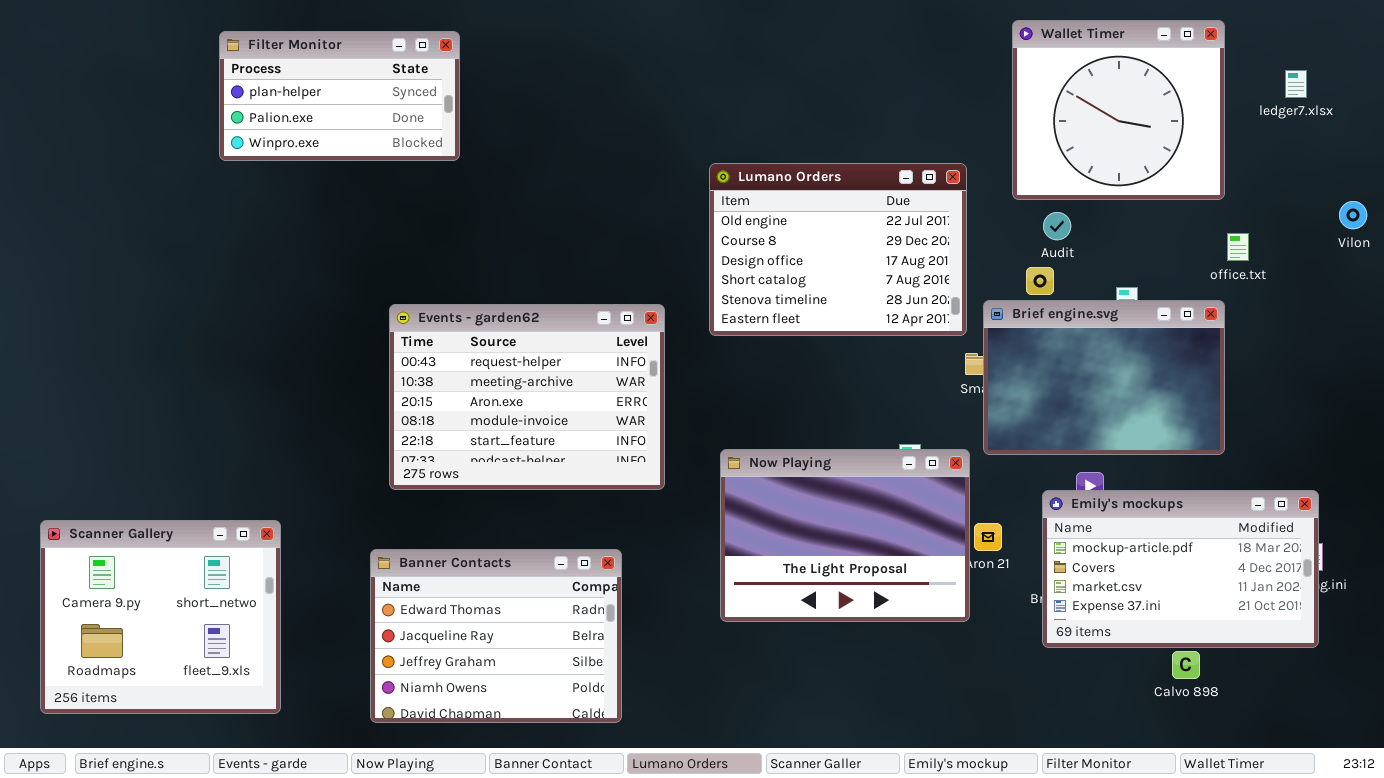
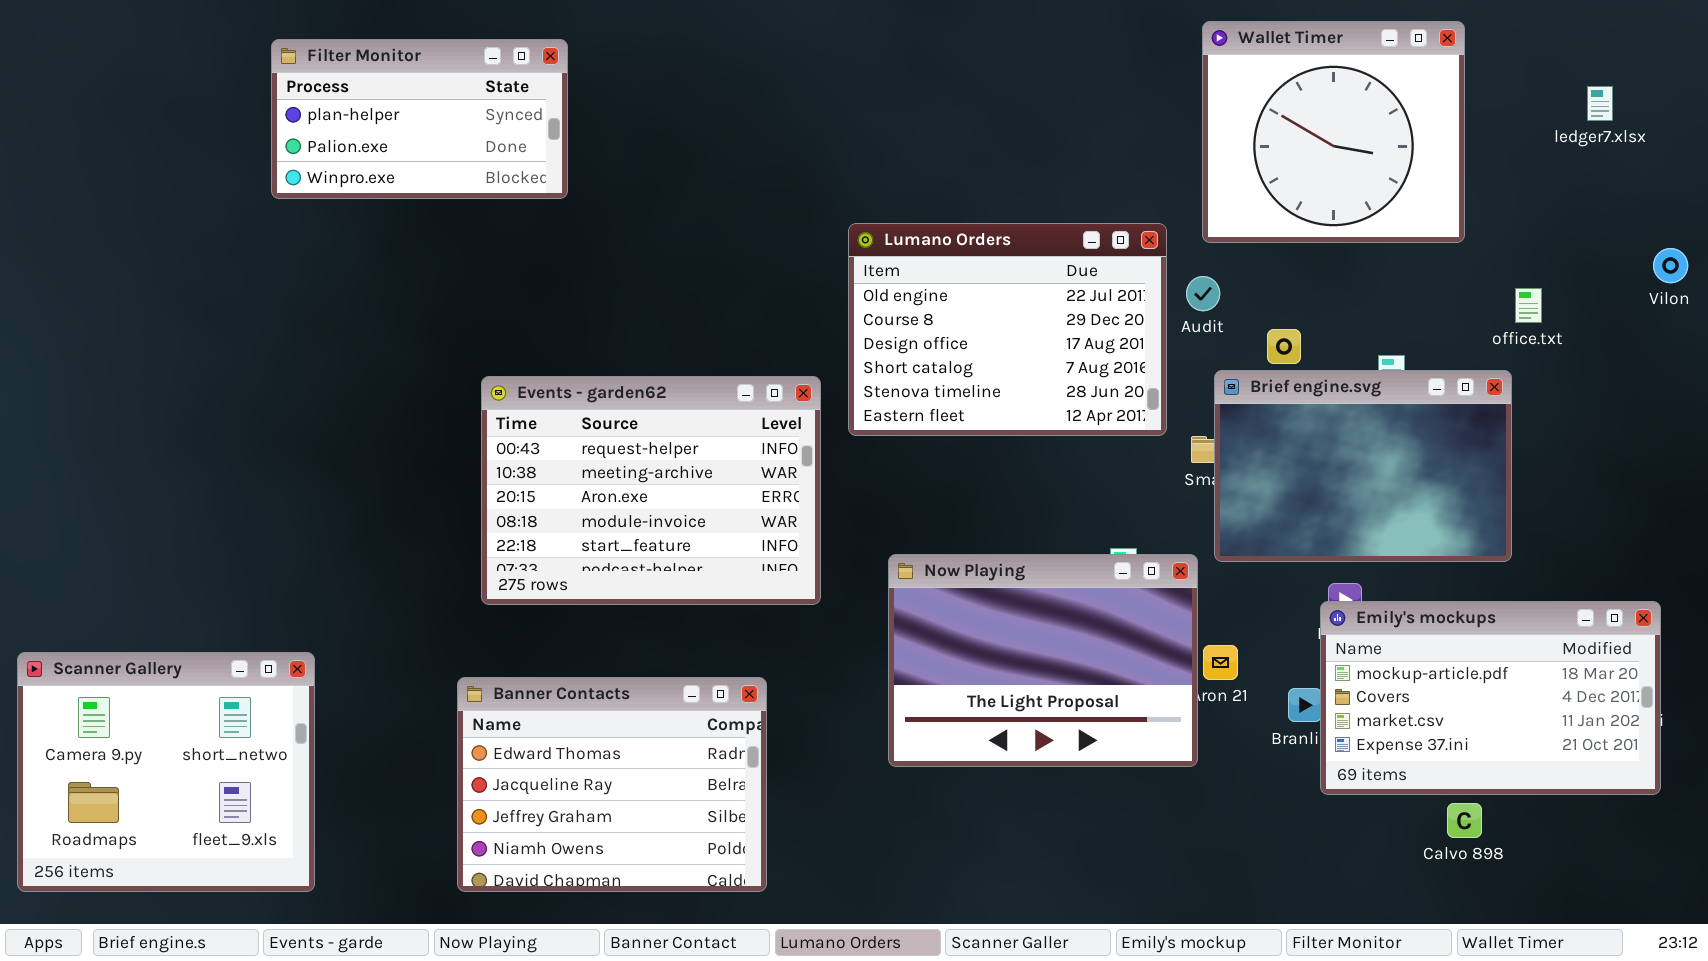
Wallet Timer: [1012,20,1225,200] -> [1202,21,1465,243], moved
Lumano Orders: [709,163,967,336] -> [848,223,1167,436], moved
Audit: [1043,212,1071,240] -> [1186,276,1220,311], moved
Emily's mockups: [1042,490,1319,648] -> [1320,601,1661,795], moved
Scanner Gallery: [40,520,281,714] -> [17,652,315,892], moved

